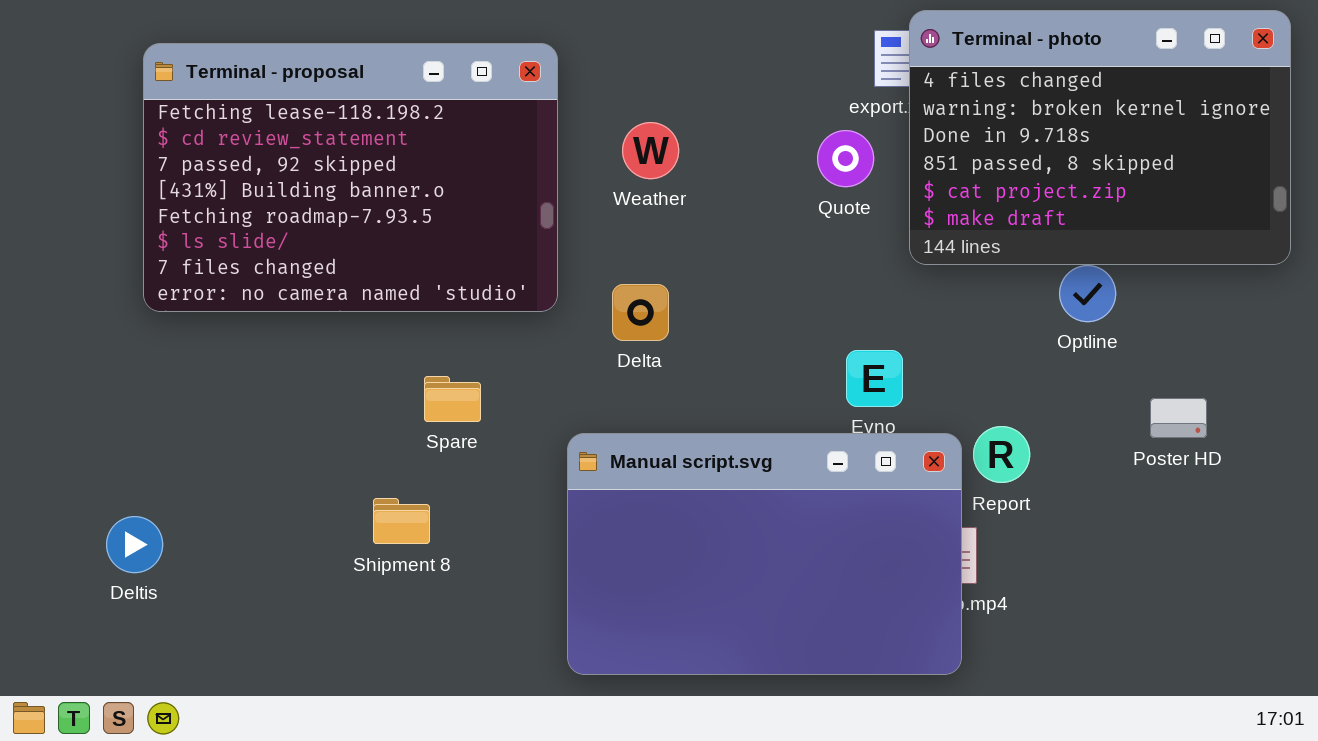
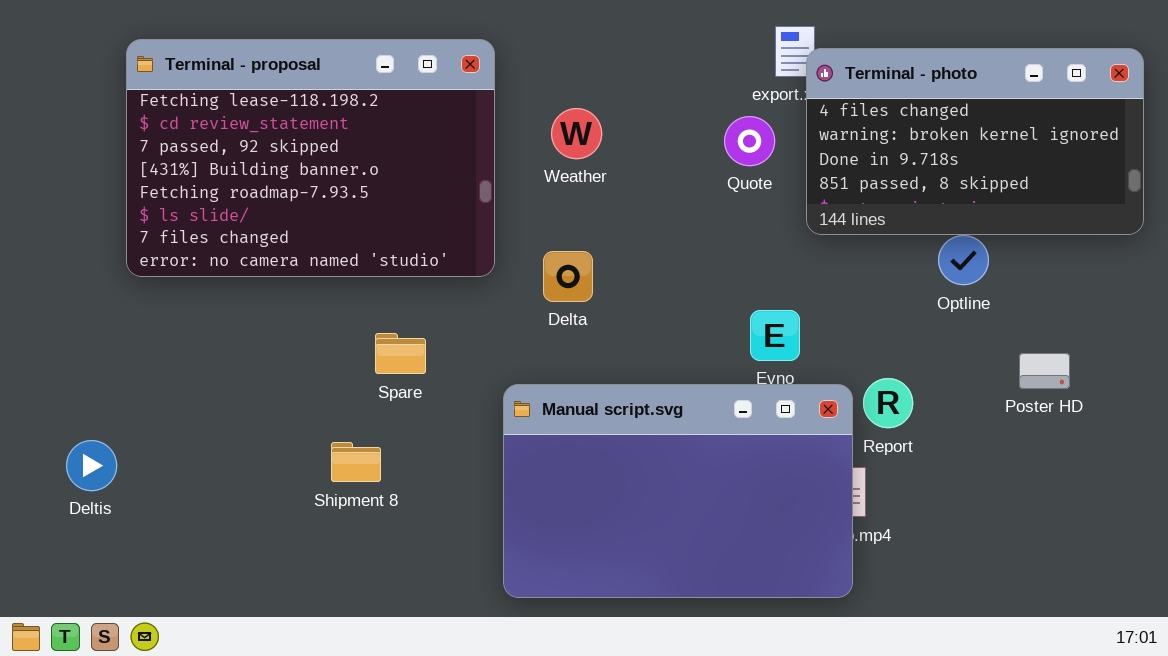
Terminal - photo: [909,10,1291,265] -> [806,48,1144,235], resized
Deltis: [106,516,163,573] -> [66,440,117,491], moved

